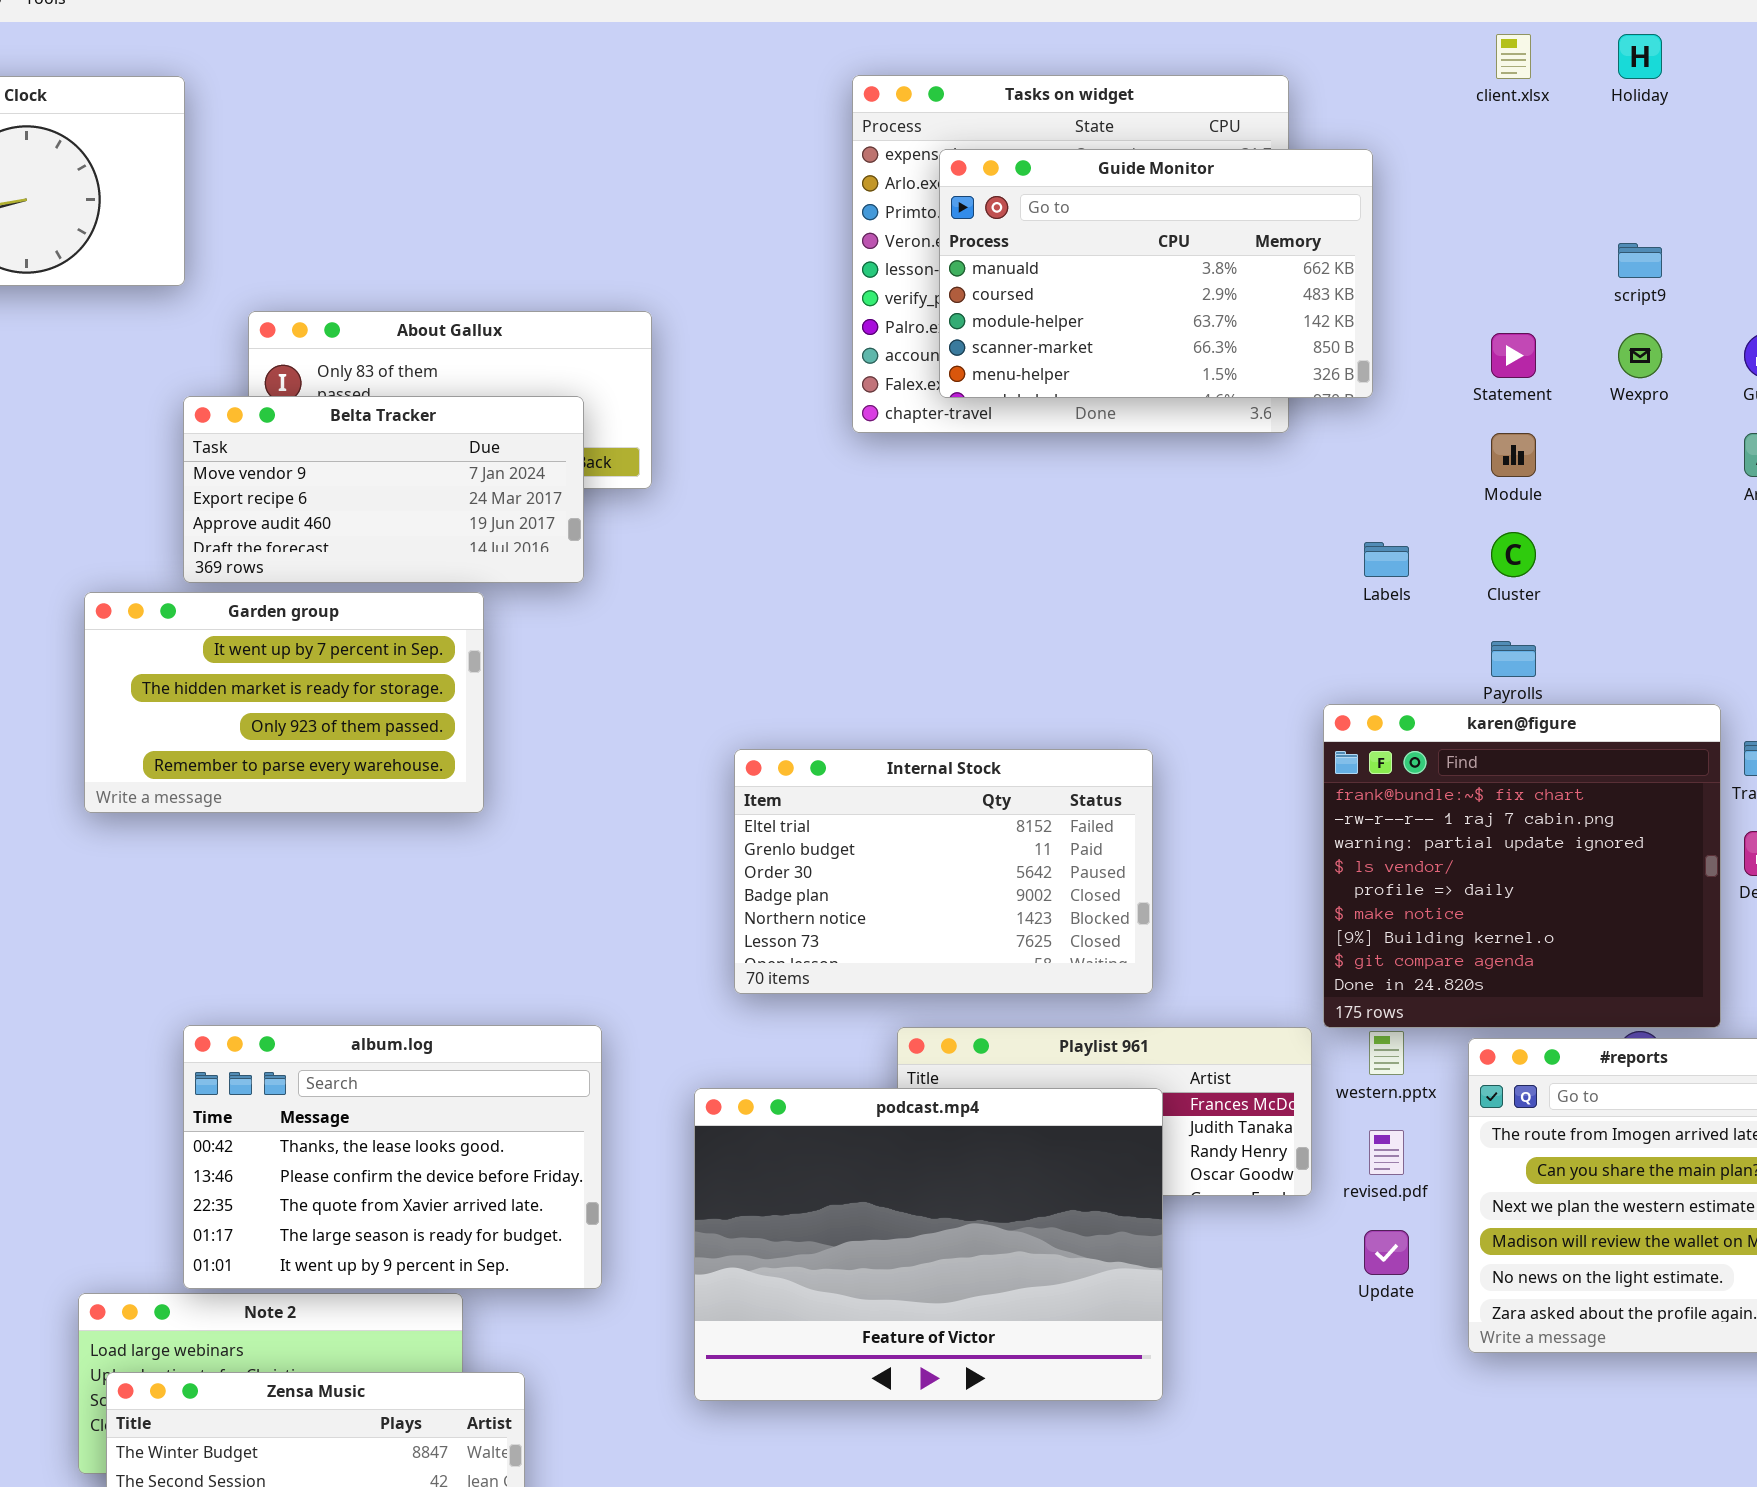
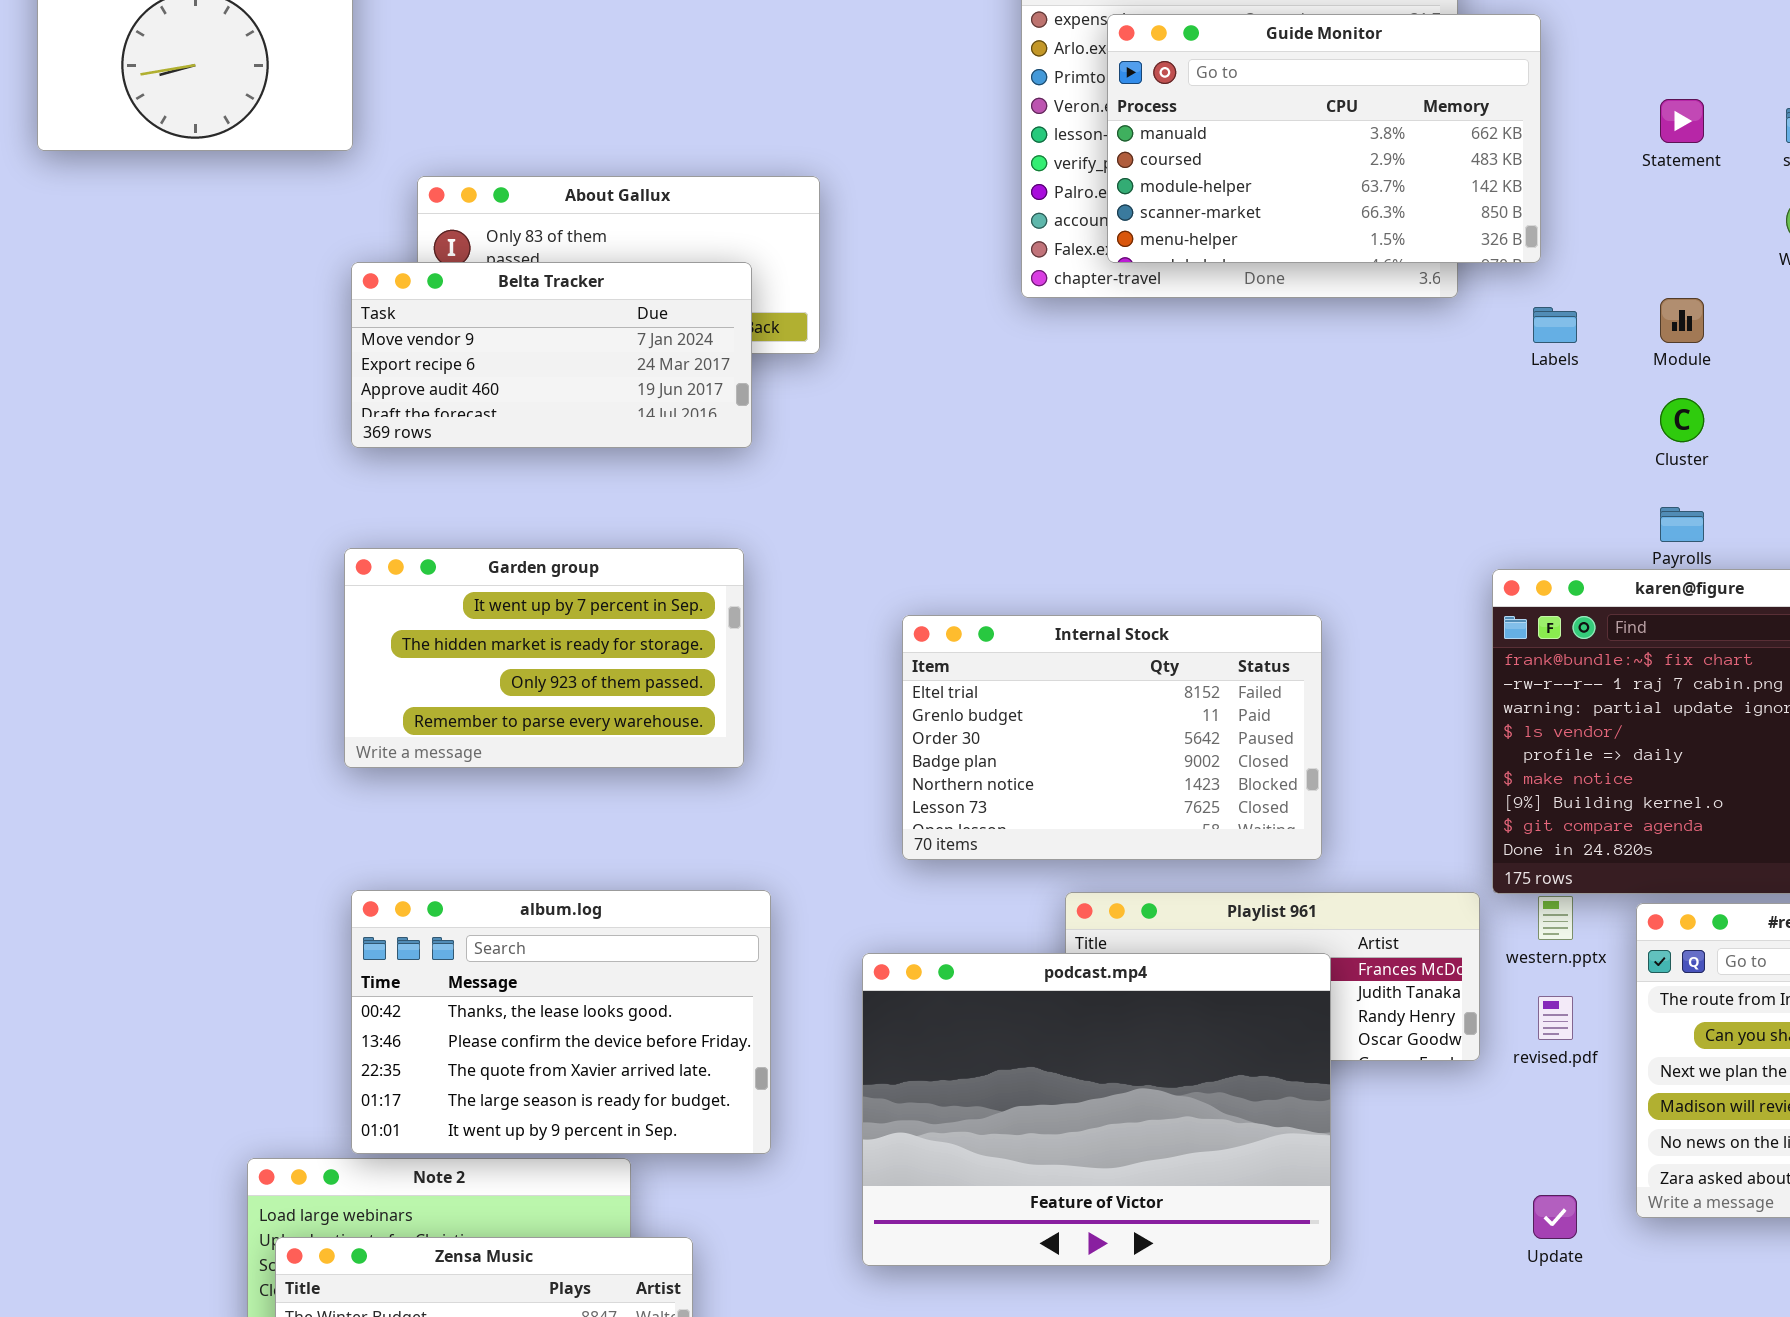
Statement: [1491,333,1536,378] -> [1660,99,1704,143], moved
Labels: [1364,542,1409,577] -> [1533,307,1577,343], moved
Garden group: [84,592,484,813] -> [344,548,744,768], moved
Update: [1364,1230,1409,1275] -> [1533,1195,1577,1239], moved

